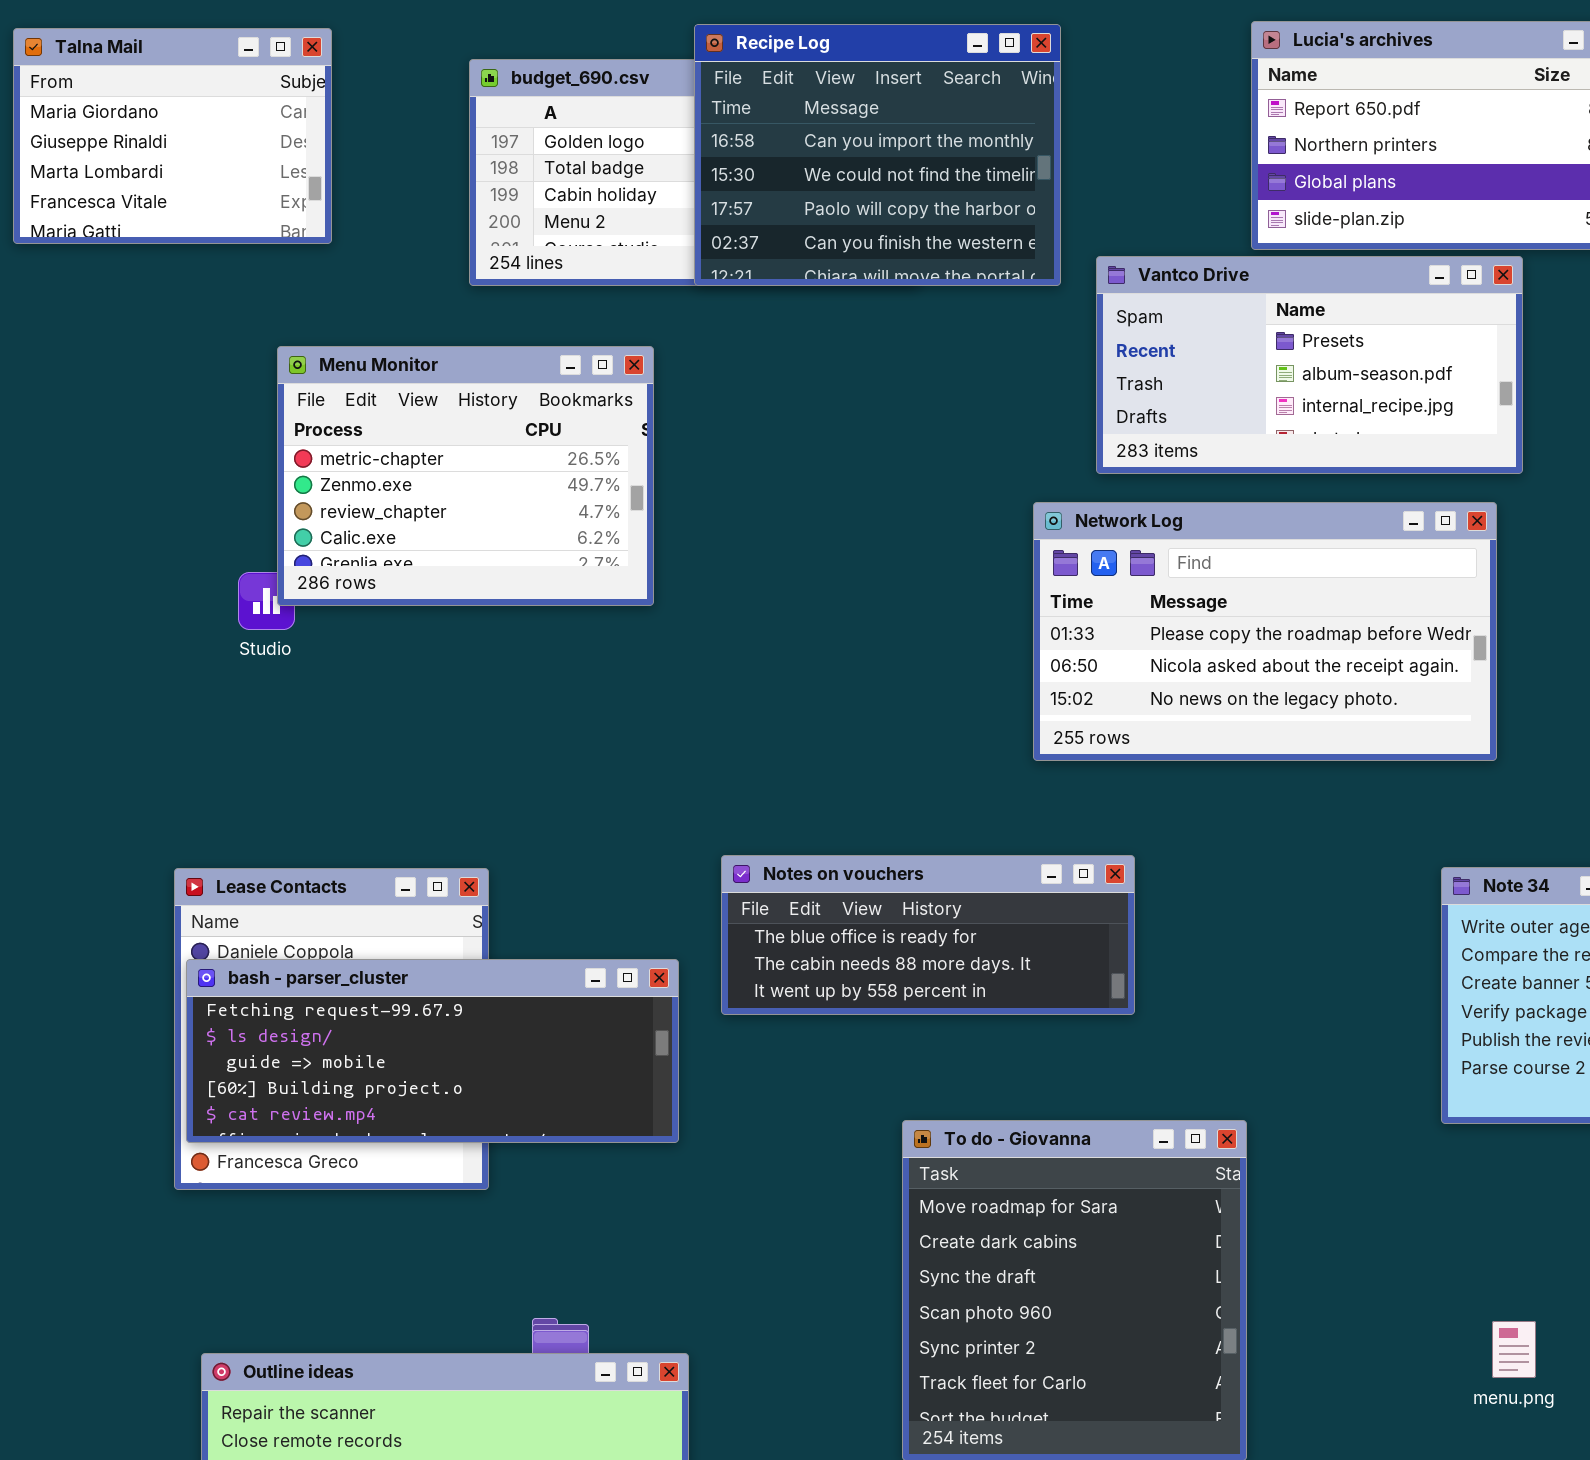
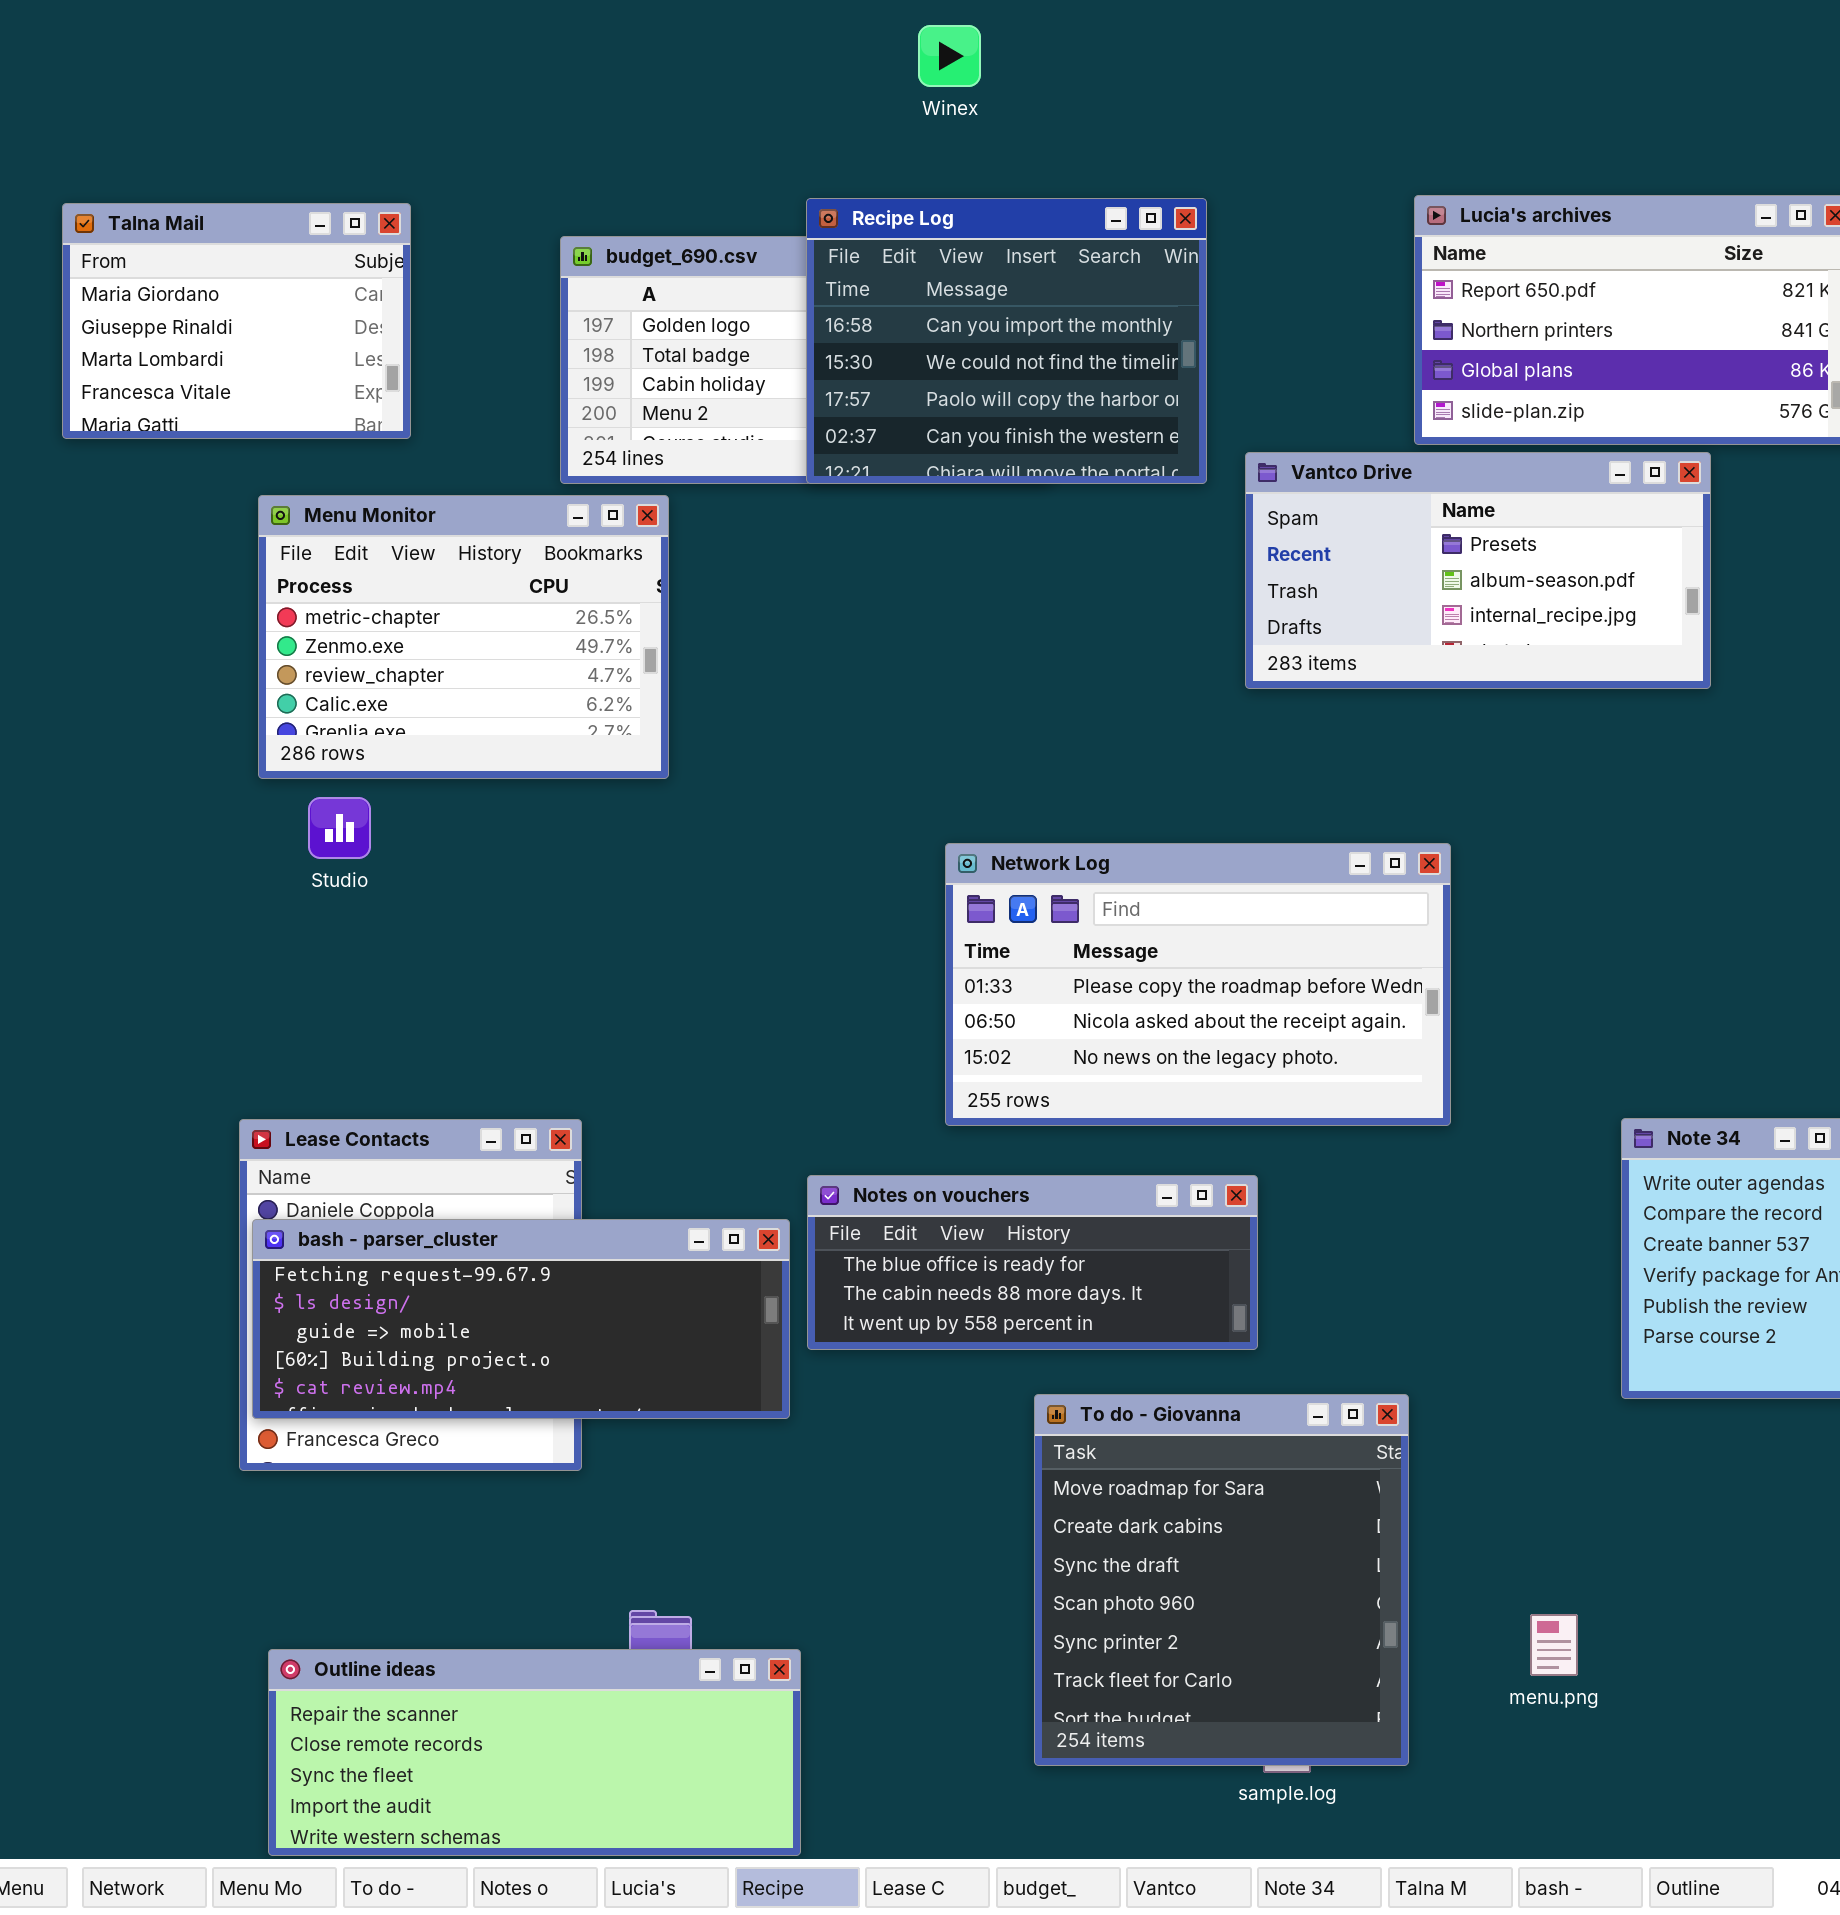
Menu Monitor: [277,346,654,606] -> [258,495,669,779], moved
Network Log: [1033,502,1497,761] -> [945,843,1451,1126], moved
Notes on vouchers: [721,855,1135,1015] -> [807,1175,1258,1350], moved
menu.png: [1492,1321,1536,1378] -> [1530,1614,1578,1676], moved

